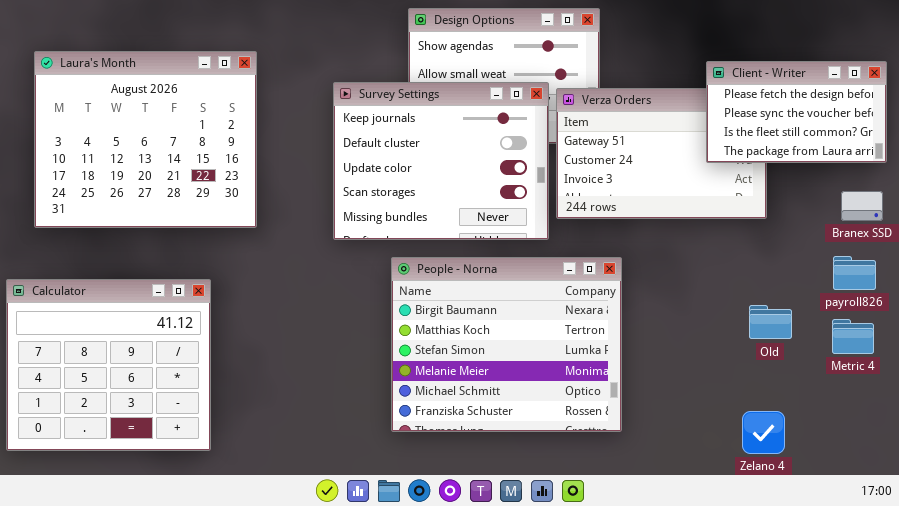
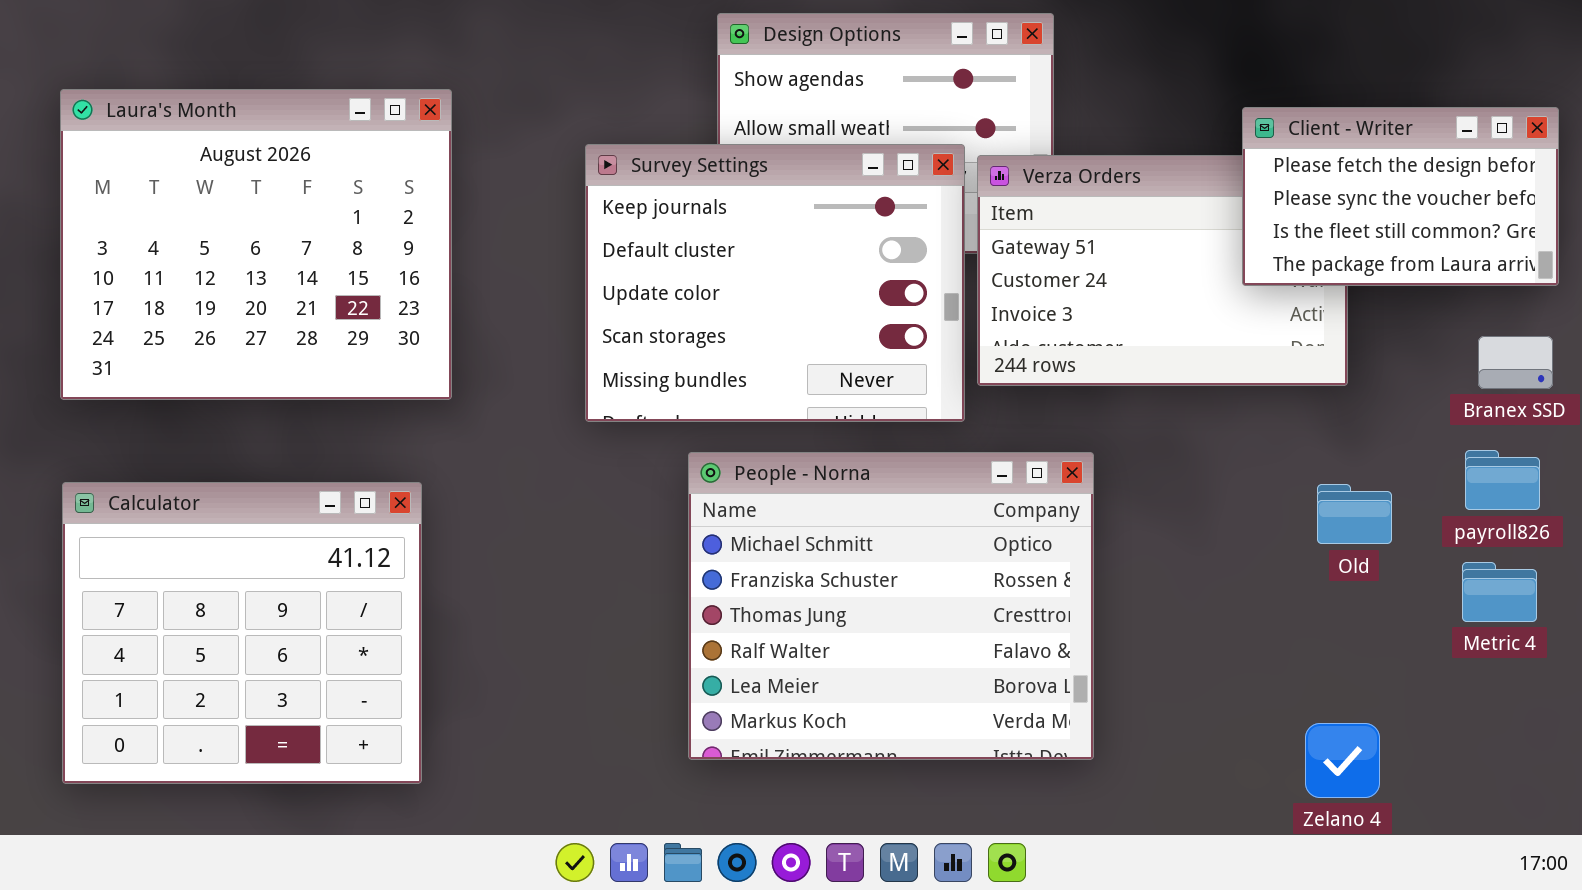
People - Norna: [391,257,622,432] -> [688,452,1094,760], scrolled down 4 rows
Calculator: [6,279,211,451] -> [62,482,422,784], moved
Old: [749,305,792,339] -> [1317,484,1392,544], moved

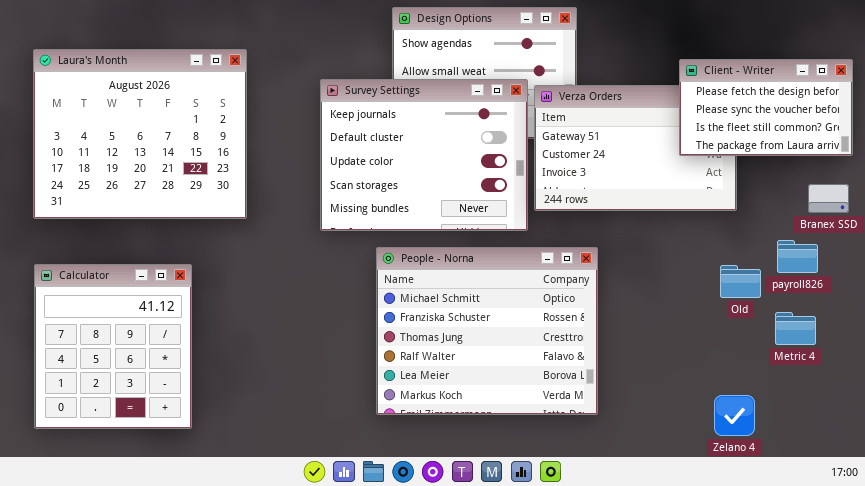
payroll826: [1465,450,1540,510] -> [777,240,818,273], moved
Calculator: [62,482,422,784] -> [34,264,192,429], resized
Metric 4: [1462,562,1537,622] -> [775,312,816,345], moved

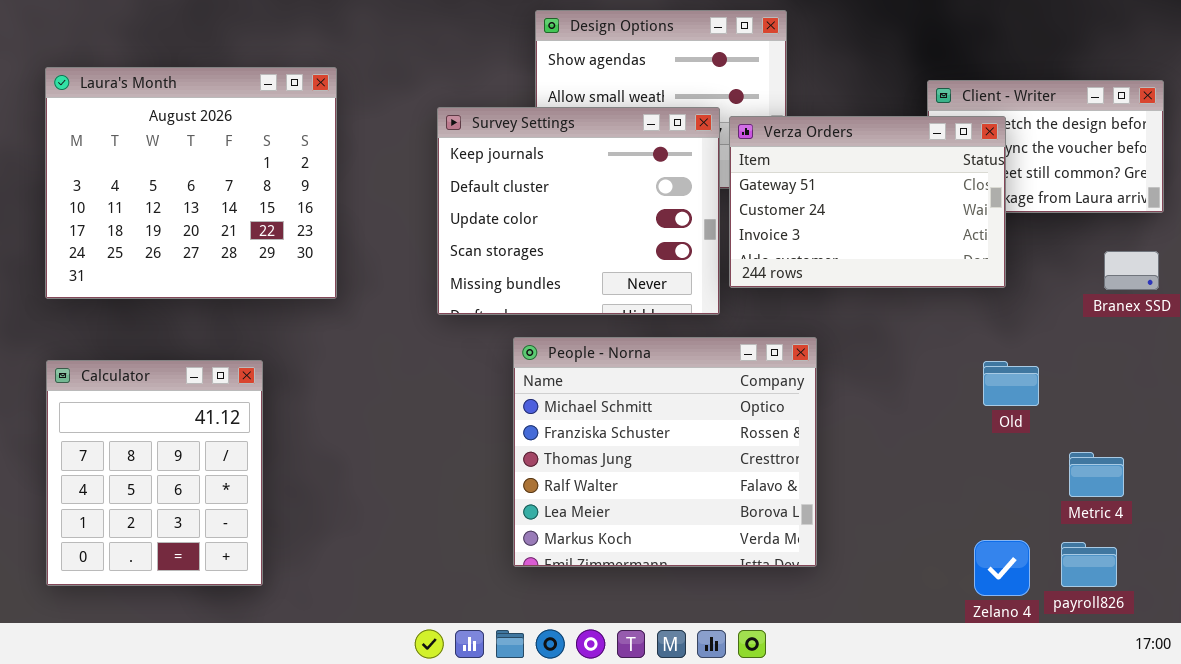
Verza Orders: [534,85,737,211] -> [729,116,1006,288], raised
payroll826: [777,240,818,273] -> [1061,542,1117,587], moved
Metric 4: [775,312,816,345] -> [1069,452,1124,497], moved

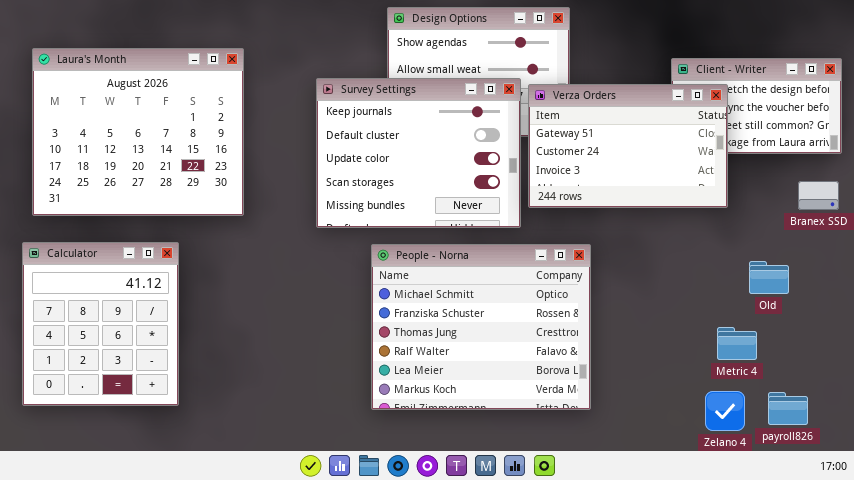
Calculator: [46,360,263,586] -> [22,242,179,406], moved
Old: [983,361,1039,406] -> [749,261,789,294], moved
Metric 4: [1069,452,1124,497] -> [717,327,757,360], moved

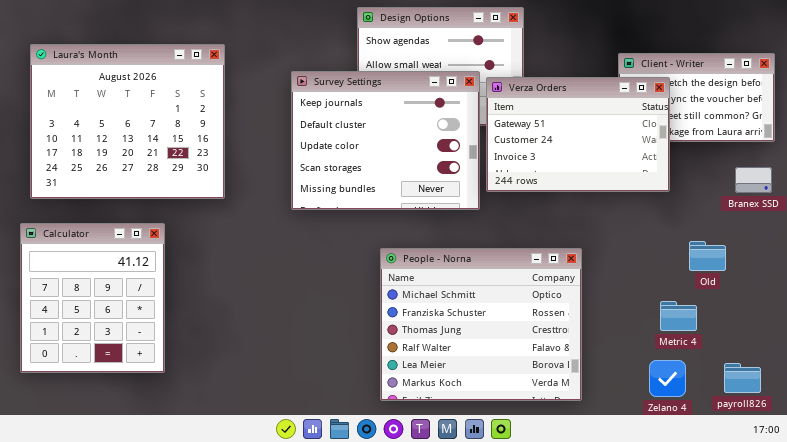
People - Norna: [371,244,591,410] -> [380,248,582,401], moved
payroll826: [768,392,808,425] -> [724,363,761,393], moved

